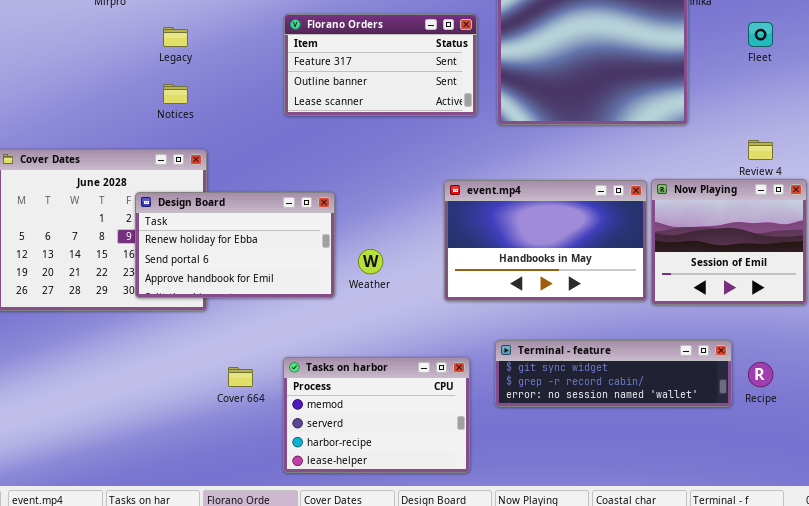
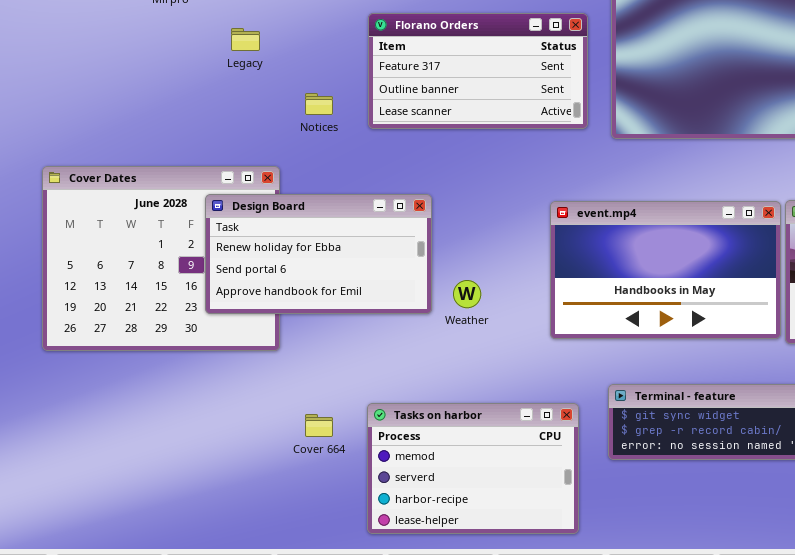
Notices: [163,84,188,104] -> [305,93,333,115], moved
Design Board: [135,192,335,298] -> [205,194,432,314], moved

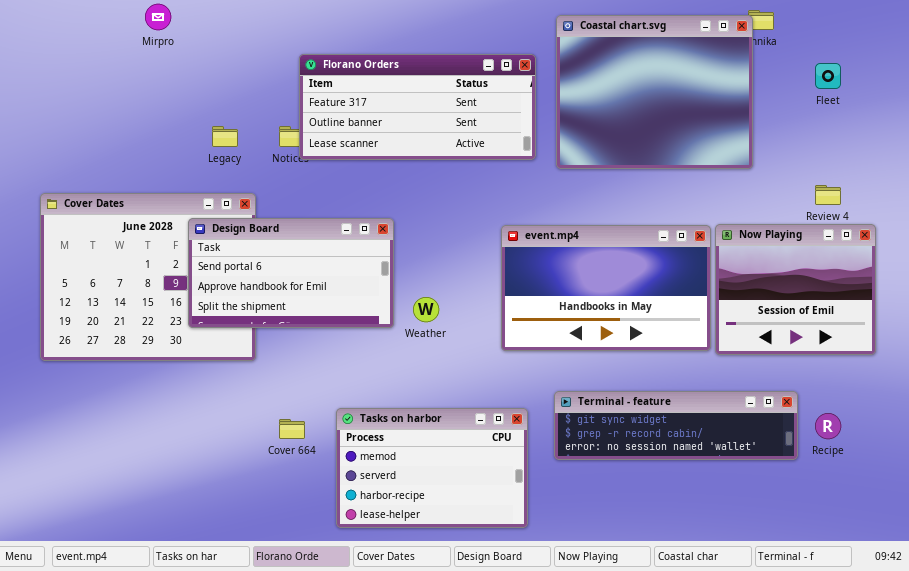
Florano Orders: [368,13,588,129] -> [299,54,536,160], resized
Legacy: [231,28,260,51] -> [212,126,238,147], moved
Design Board: [205,194,432,314] -> [188,218,394,328], scrolled down 1 row

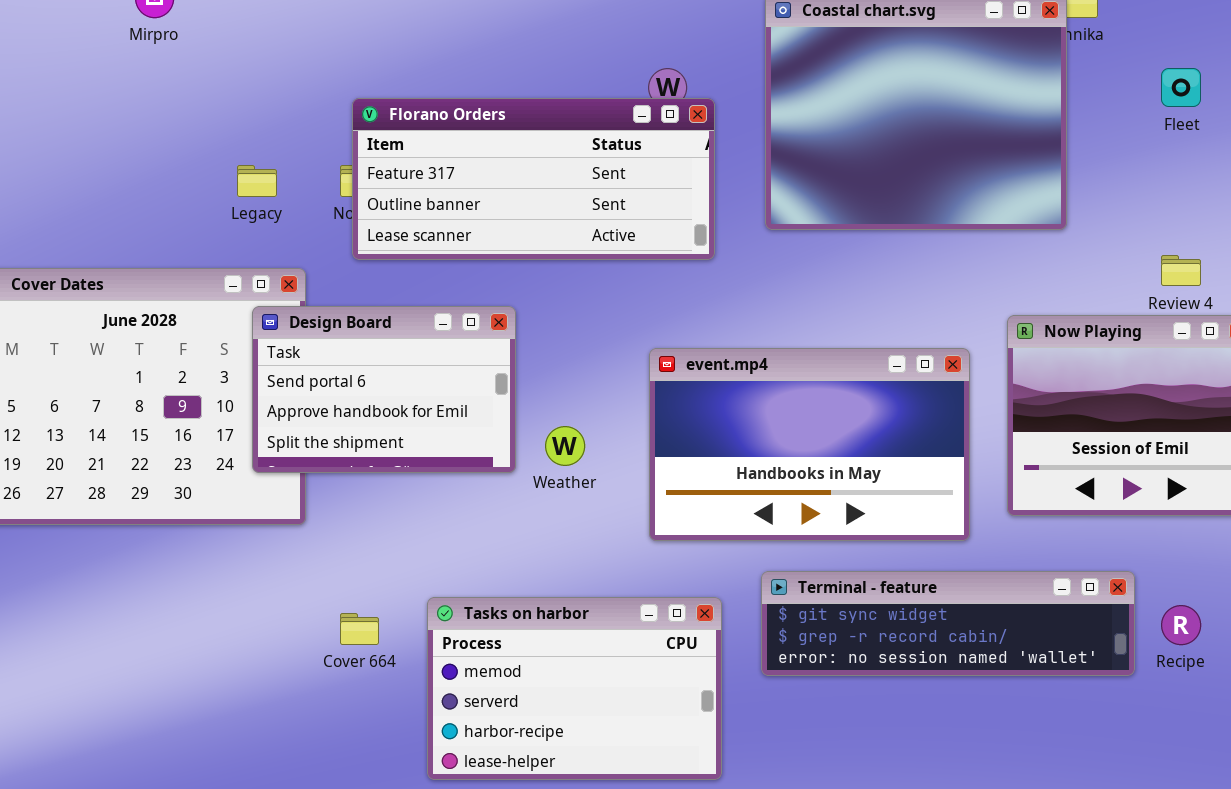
Florano Orders: [299,54,536,160] -> [352,98,715,260], moved
Design Board: [188,218,394,328] -> [252,306,516,473], resized
event.mp4: [501,225,711,351] -> [649,348,970,541], moved

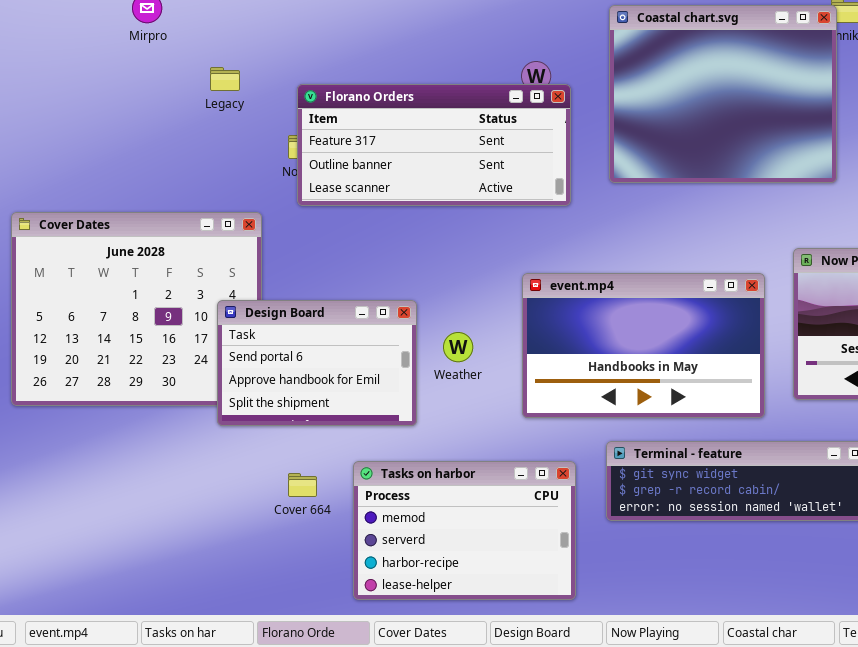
Legacy: [237,165,277,197] -> [210,67,240,91], moved
Design Board: [252,306,516,473] -> [217,300,417,426], moved

